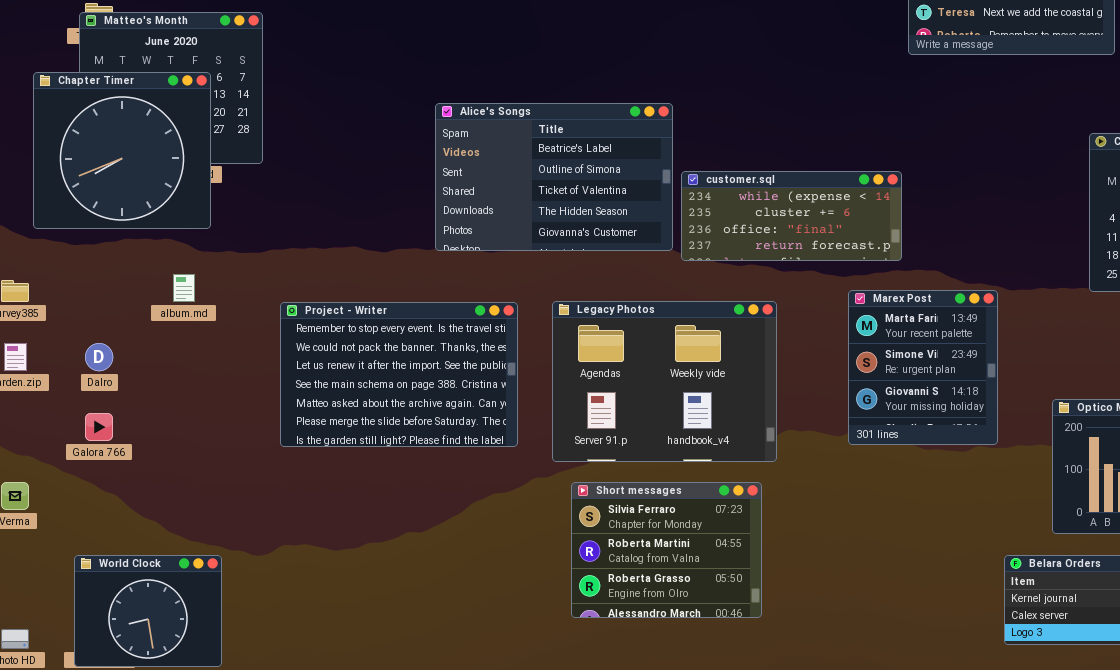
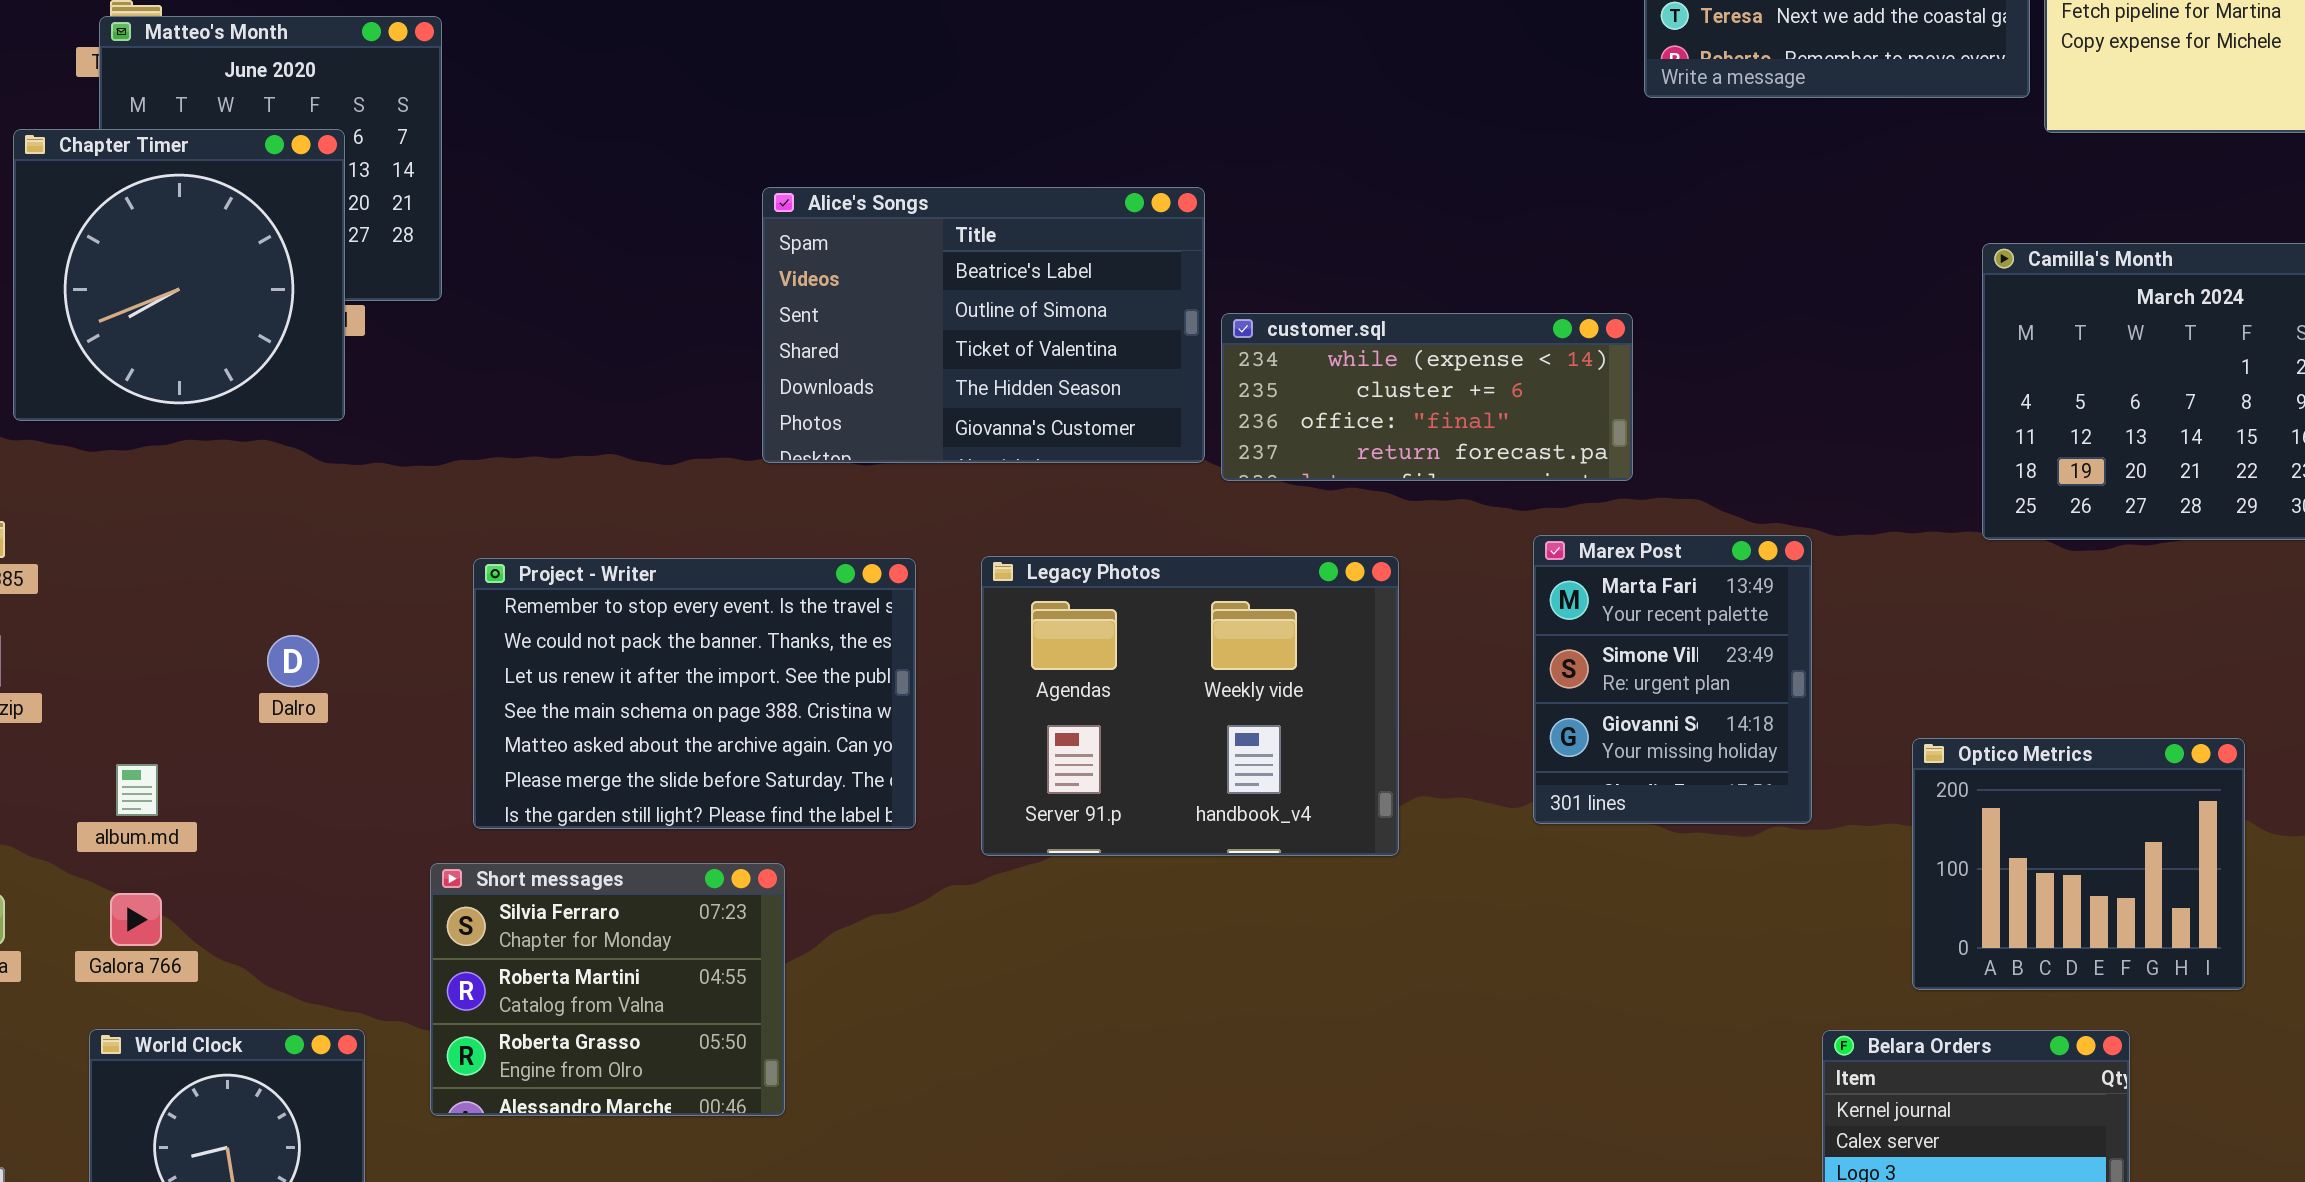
album.md: [173,274,195,302] -> [116,764,158,816], moved
Dalro: [85,343,113,371] -> [267,635,319,687], moved
Galora 766: [85,413,113,441] -> [110,893,162,946], moved
Short messages: [571,482,762,618] -> [430,863,785,1116], moved

